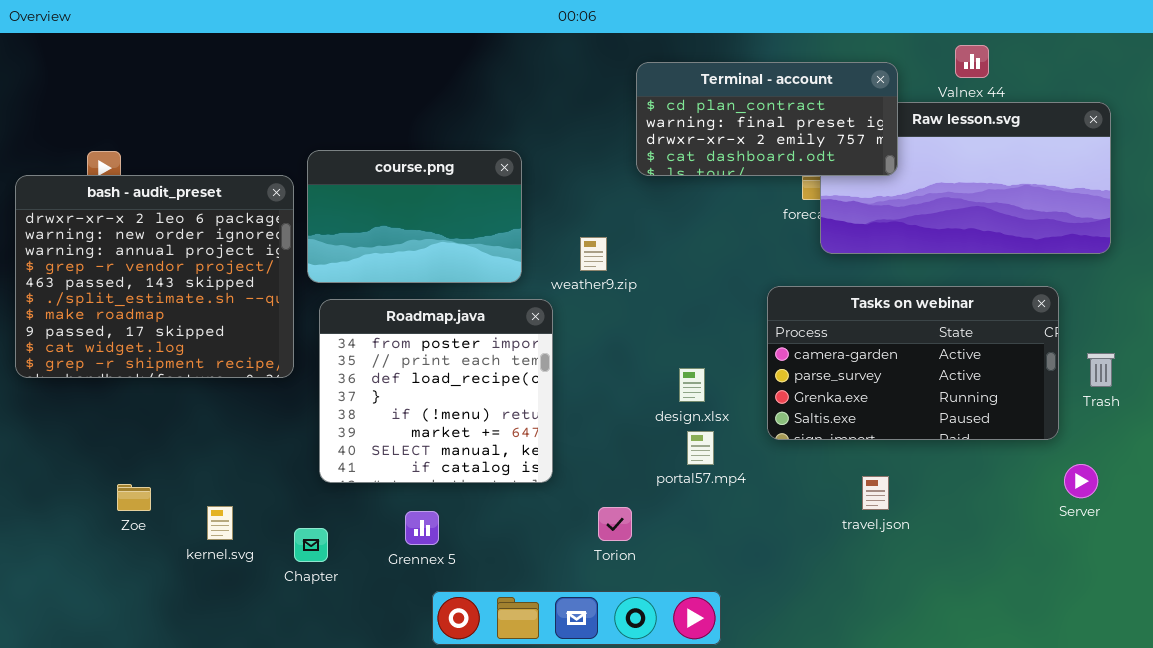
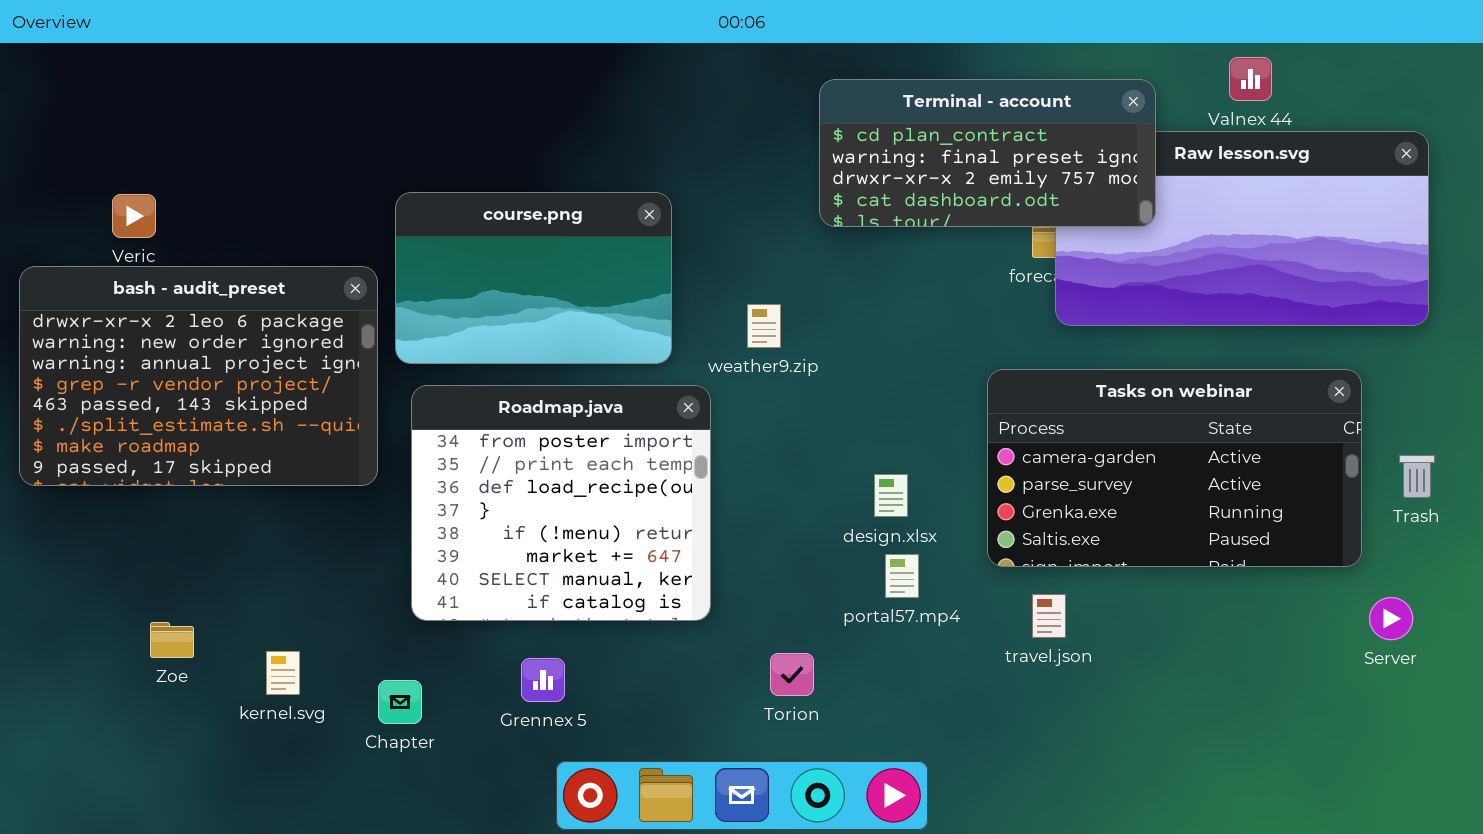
bash - audit_preset: [15,175,294,378] -> [19,266,378,486], resized
travel.json: [862,476,889,510] -> [1032,594,1066,638], moved

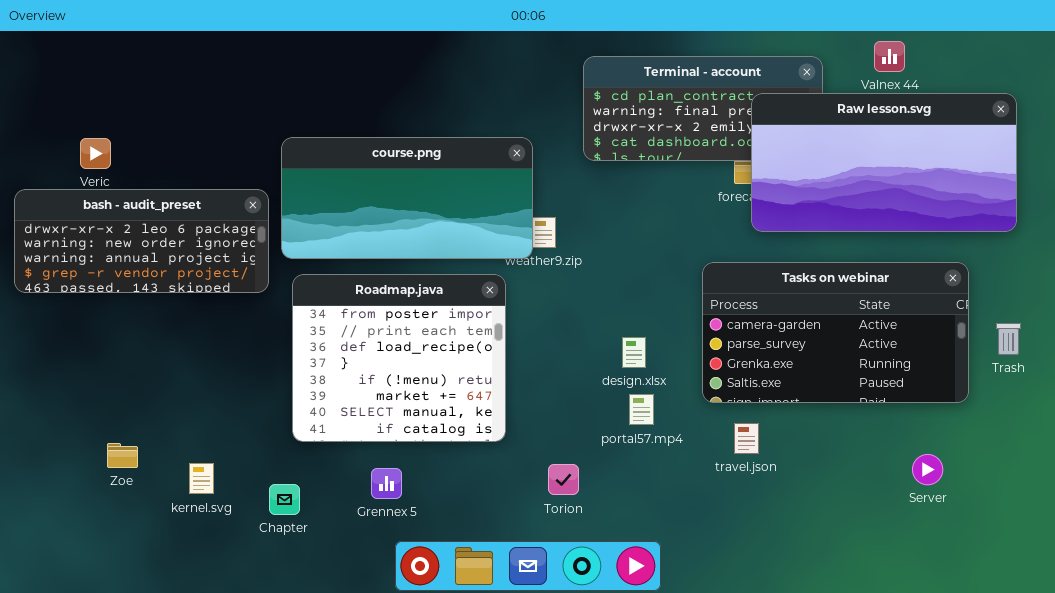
Raw lesson.svg: [1055,131,1429,326] -> [751,93,1017,232], raised
course.png: [395,192,672,364] -> [281,137,533,259], resized
bash - audit_preset: [19,266,378,486] -> [14,189,269,293], resized
Server: [1369,597,1413,640] -> [912,454,943,485], moved

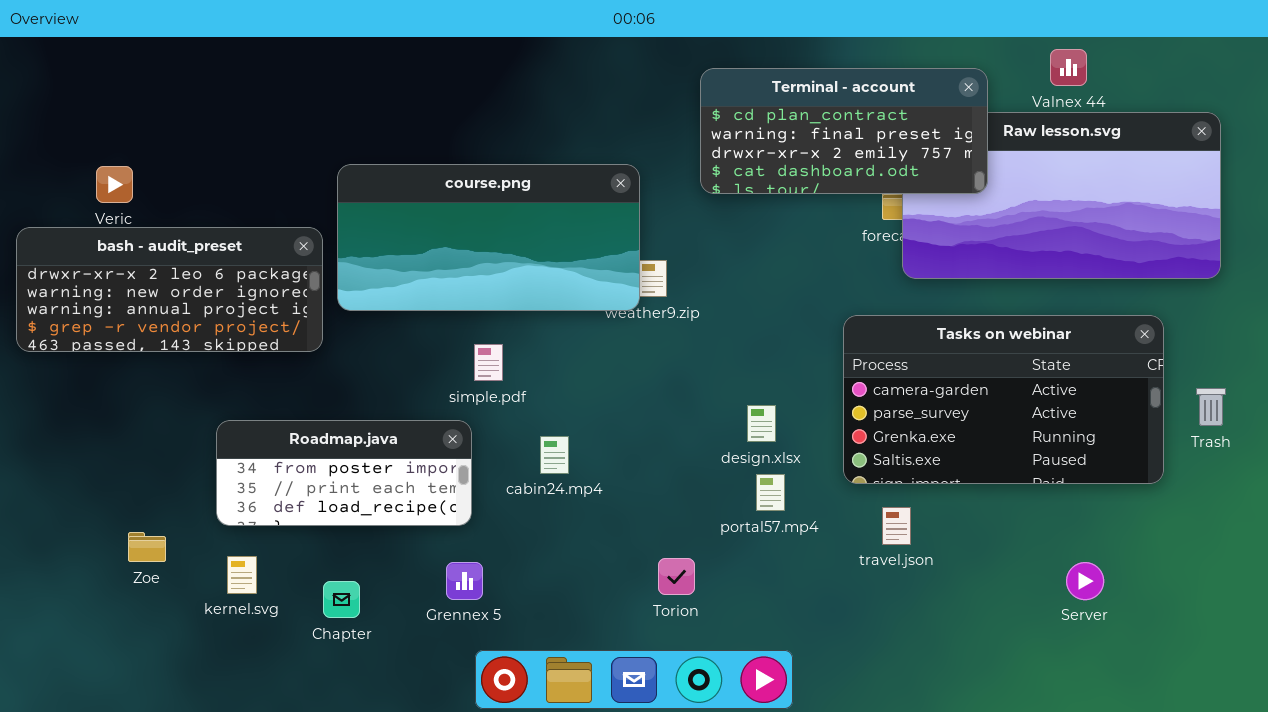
Terminal - account: [583,56,823,161] -> [700,68,988,194], raised
Roadmap.java: [292,274,506,442] -> [216,420,472,526], moved, resized
Server: [912,454,943,485] -> [1066,562,1104,600], moved

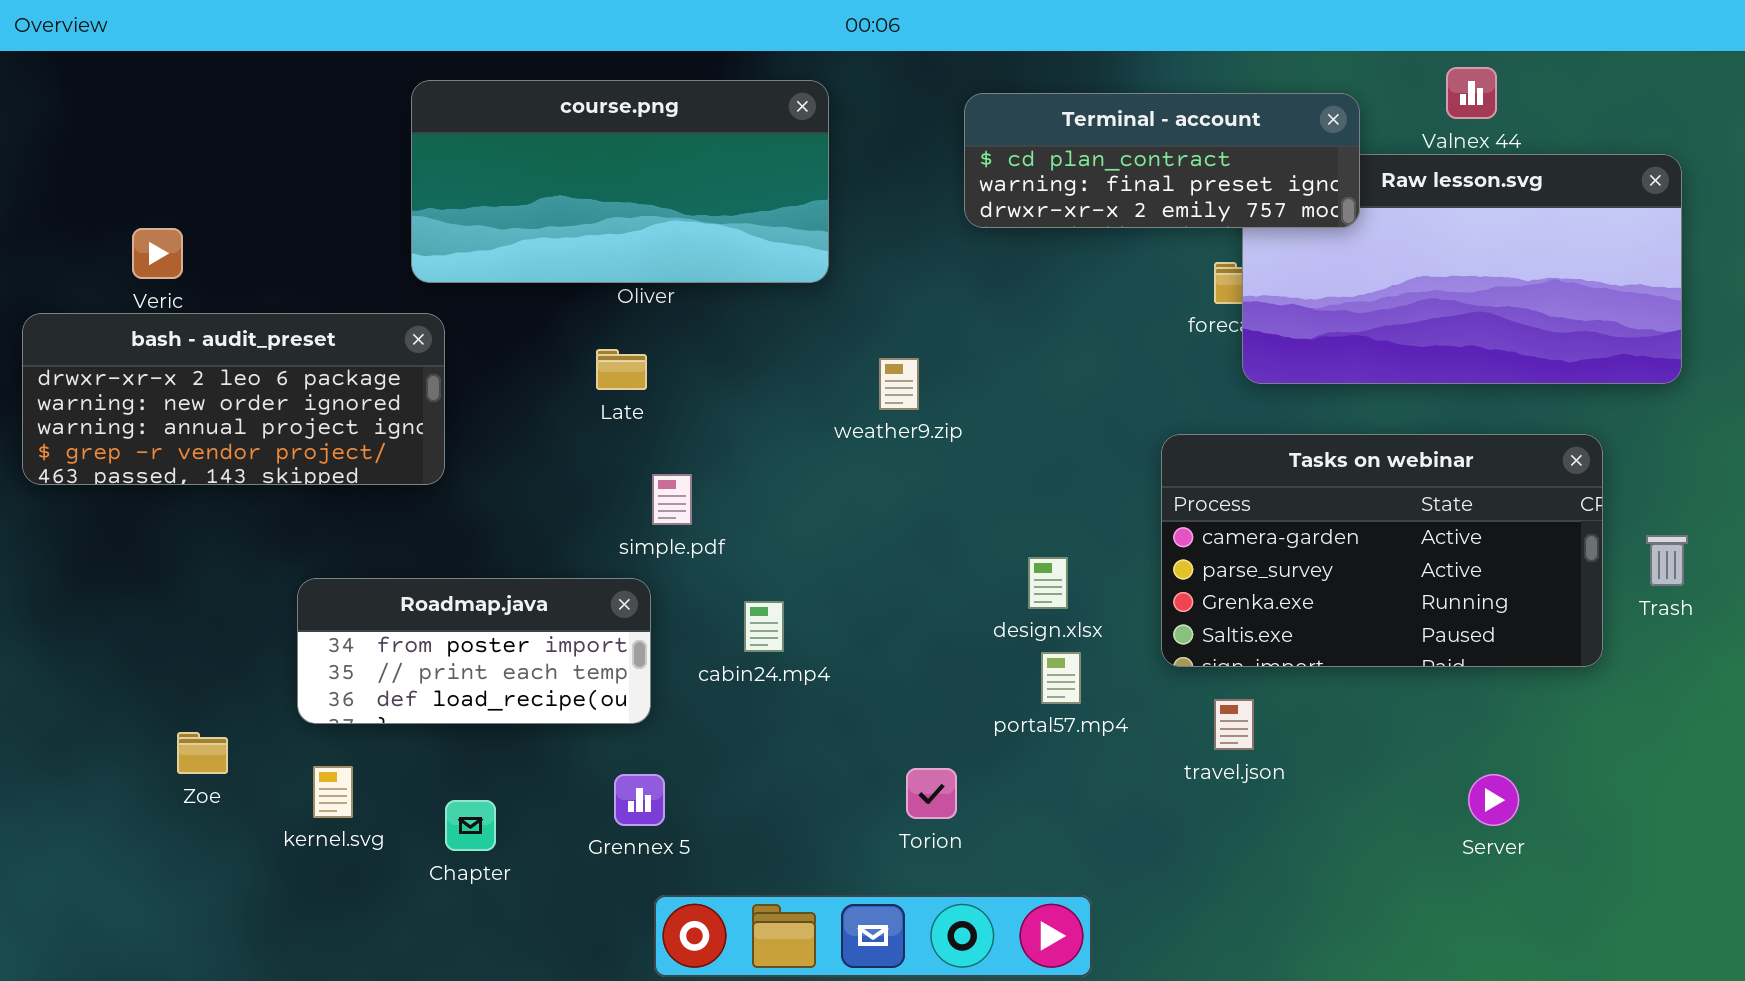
Terminal - account: [700,68,988,194] -> [964,93,1360,228], resized
course.png: [337,164,640,311] -> [411,80,829,283], moved

